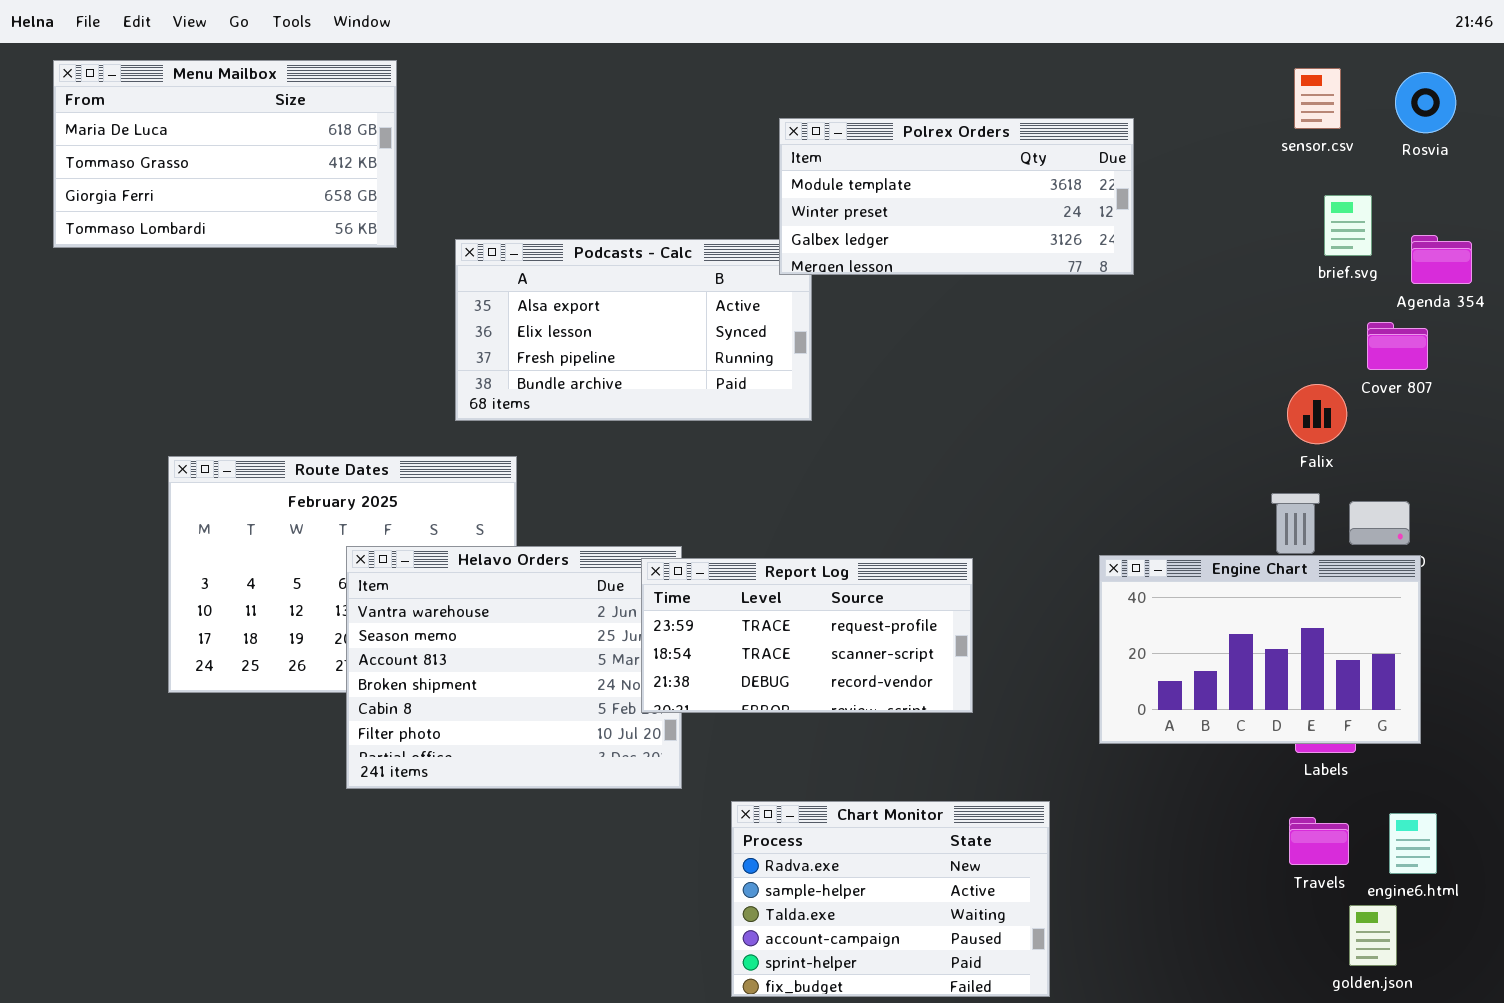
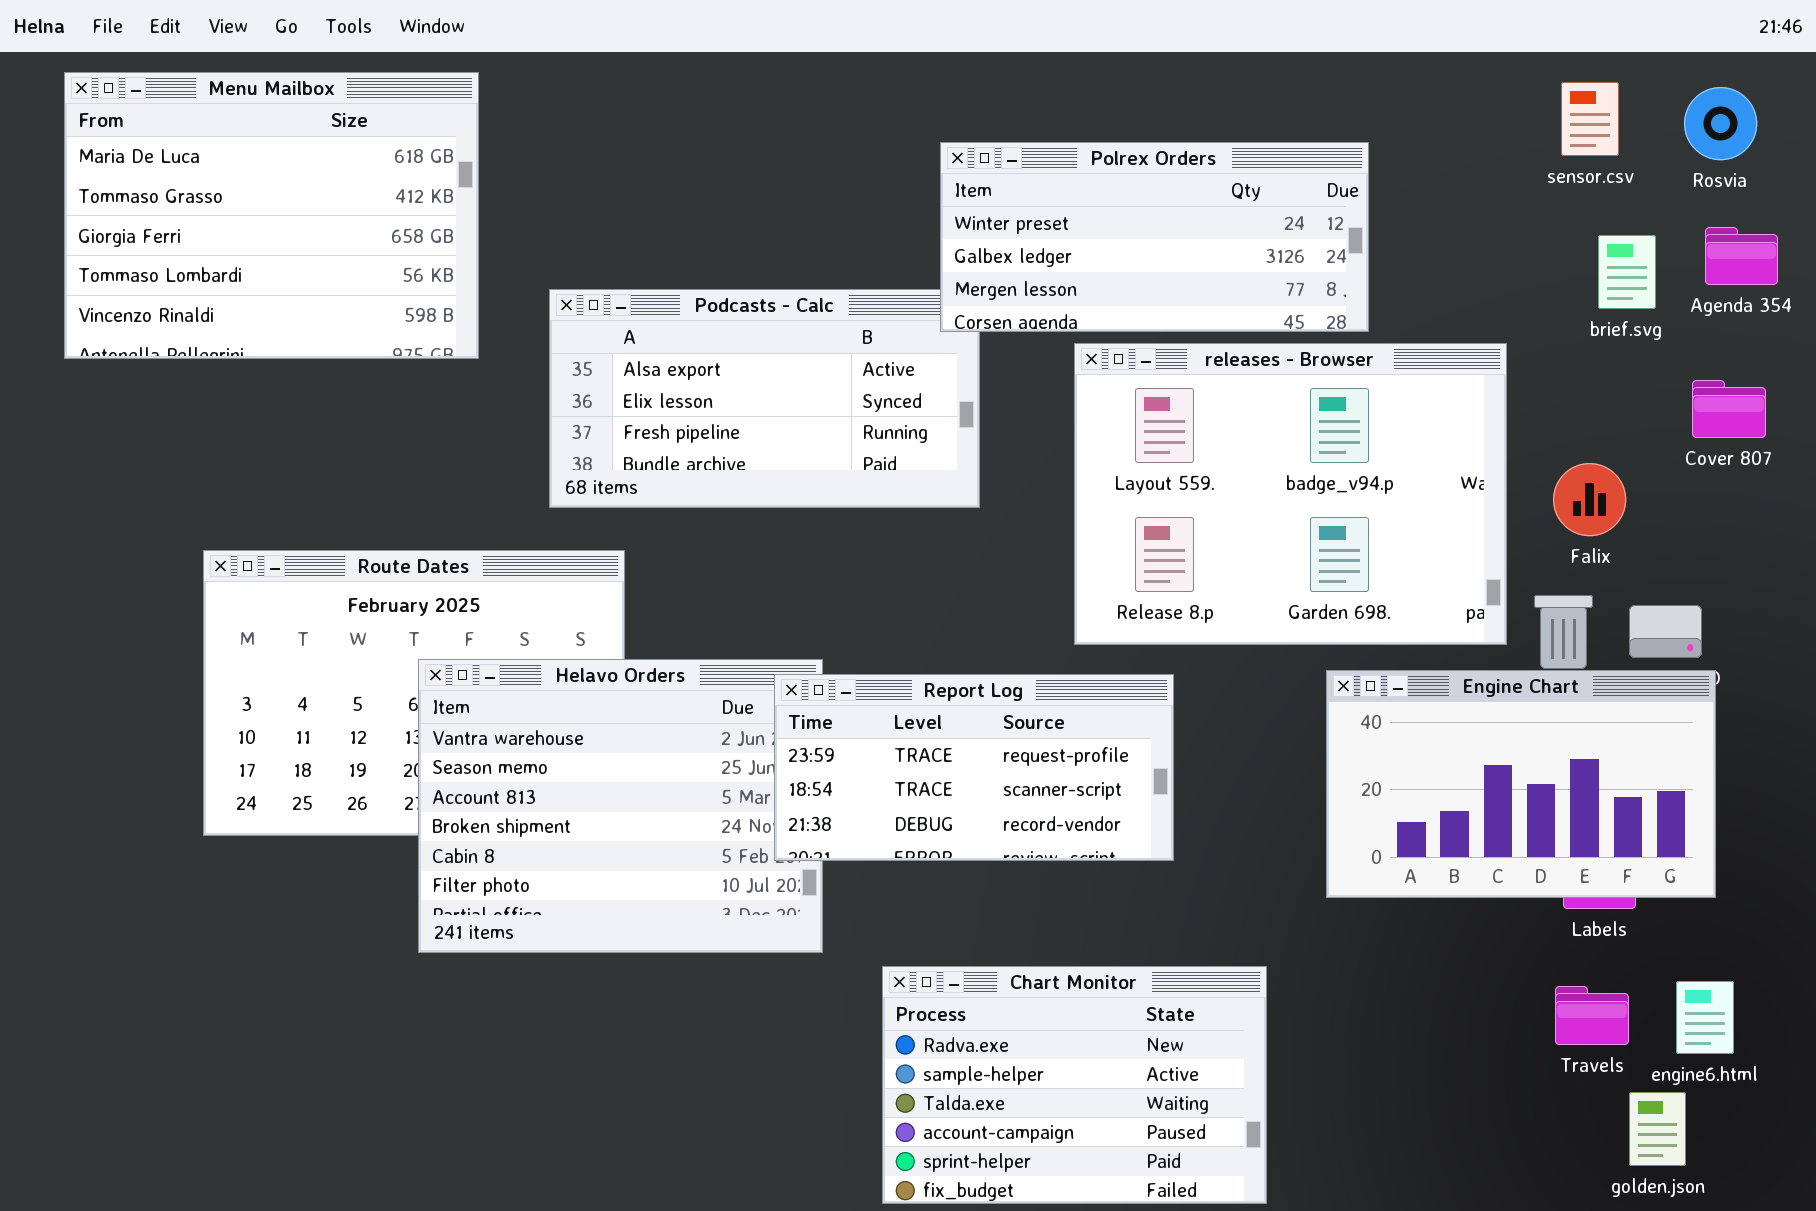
Menu Mailbox: [53,60,397,248] -> [64,72,479,359], resized
Polrex Orders: [779,118,1134,275] -> [940,142,1369,332], scrolled down 1 row
Agenda 354: [1411,235,1472,284] -> [1705,227,1778,285], moved
releases - Browser: none -> [1074,343,1507,645], opened
Cover 807: [1367,322,1428,370] -> [1692,380,1766,438], moved

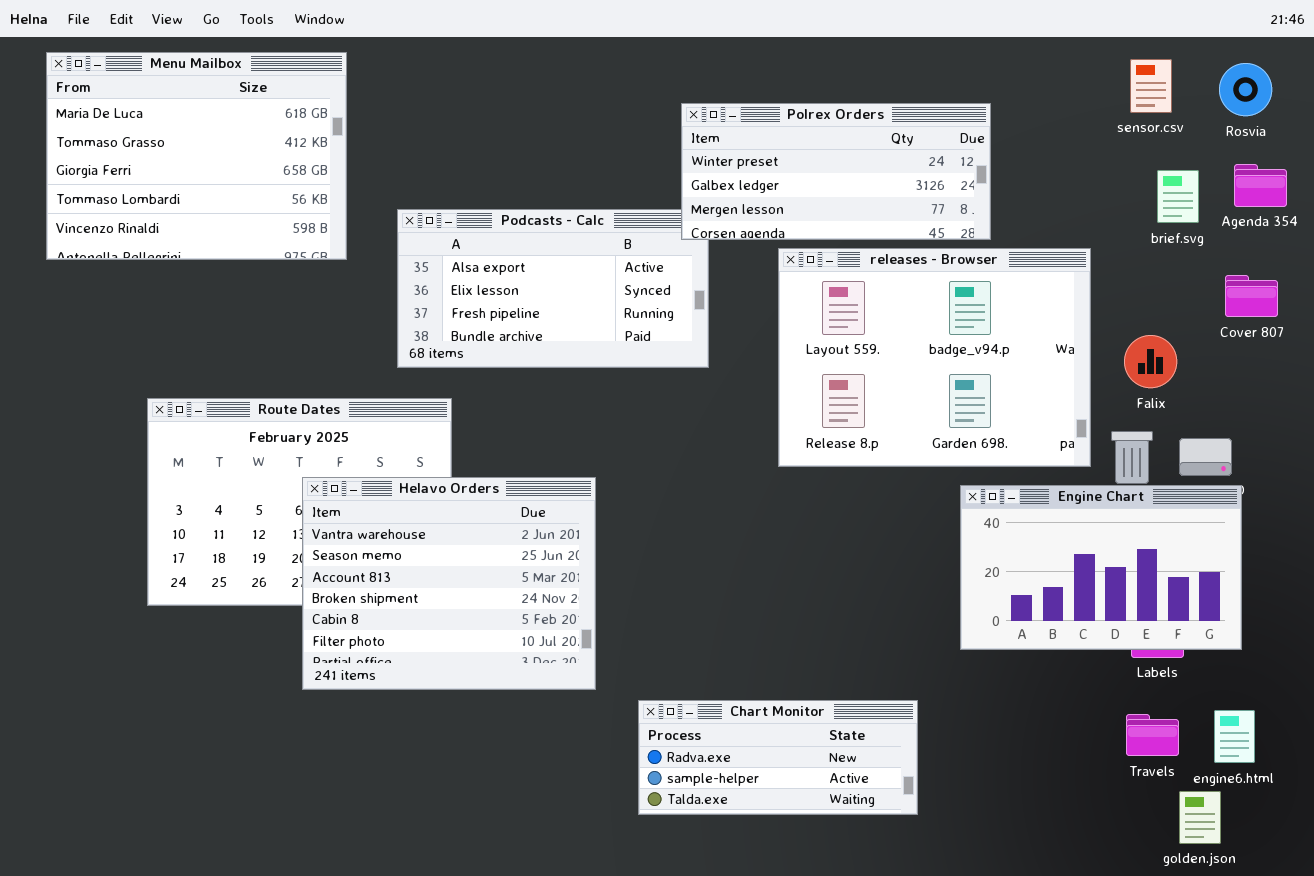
Report Log: [774,674,1174,861] -> none, closed
Chart Monitor: [882,966,1267,1204] -> [638,700,918,815], resized

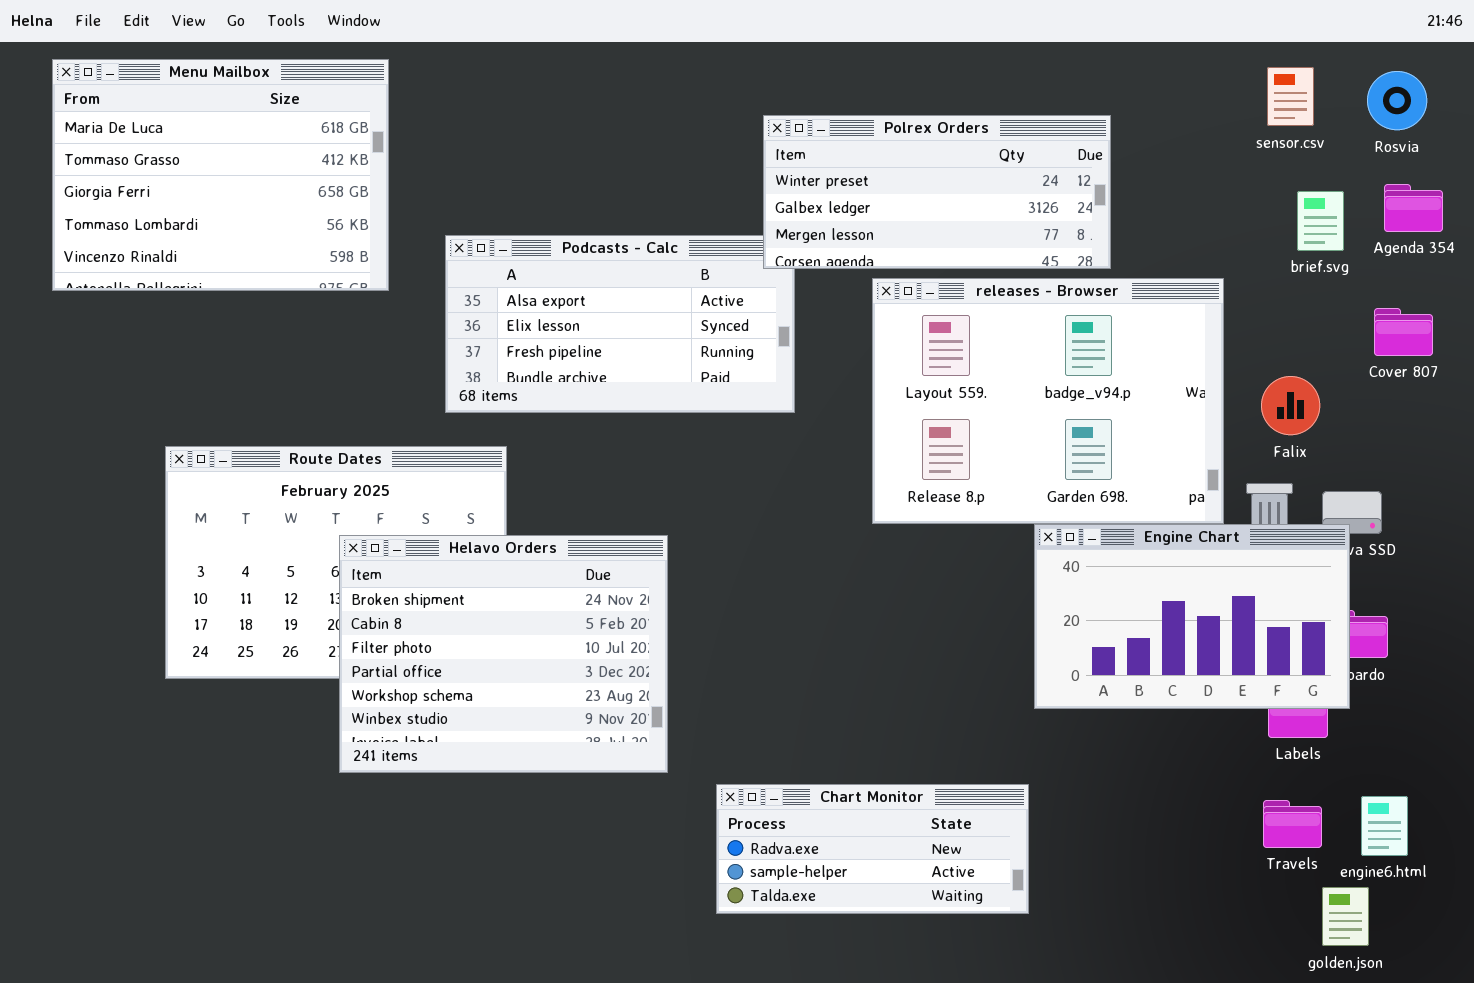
Helavo Orders: [302,477,596,690] -> [339,535,668,773], scrolled down 3 rows
Engine Chart: [960,485,1242,650] -> [1034,524,1350,709], moved

